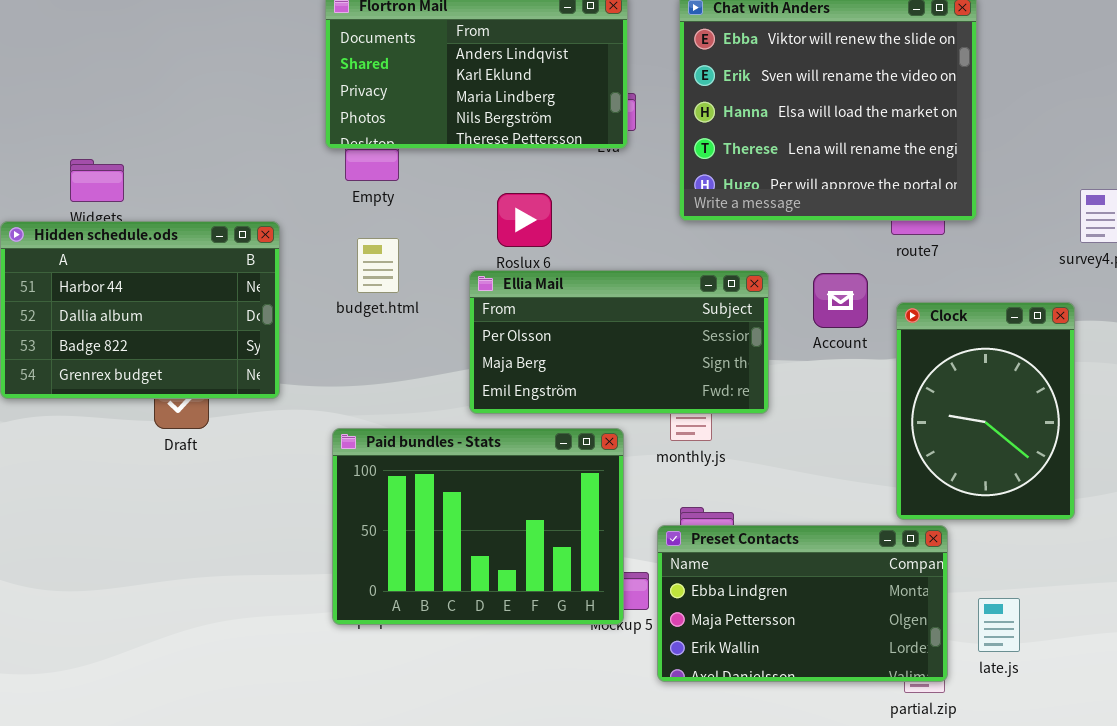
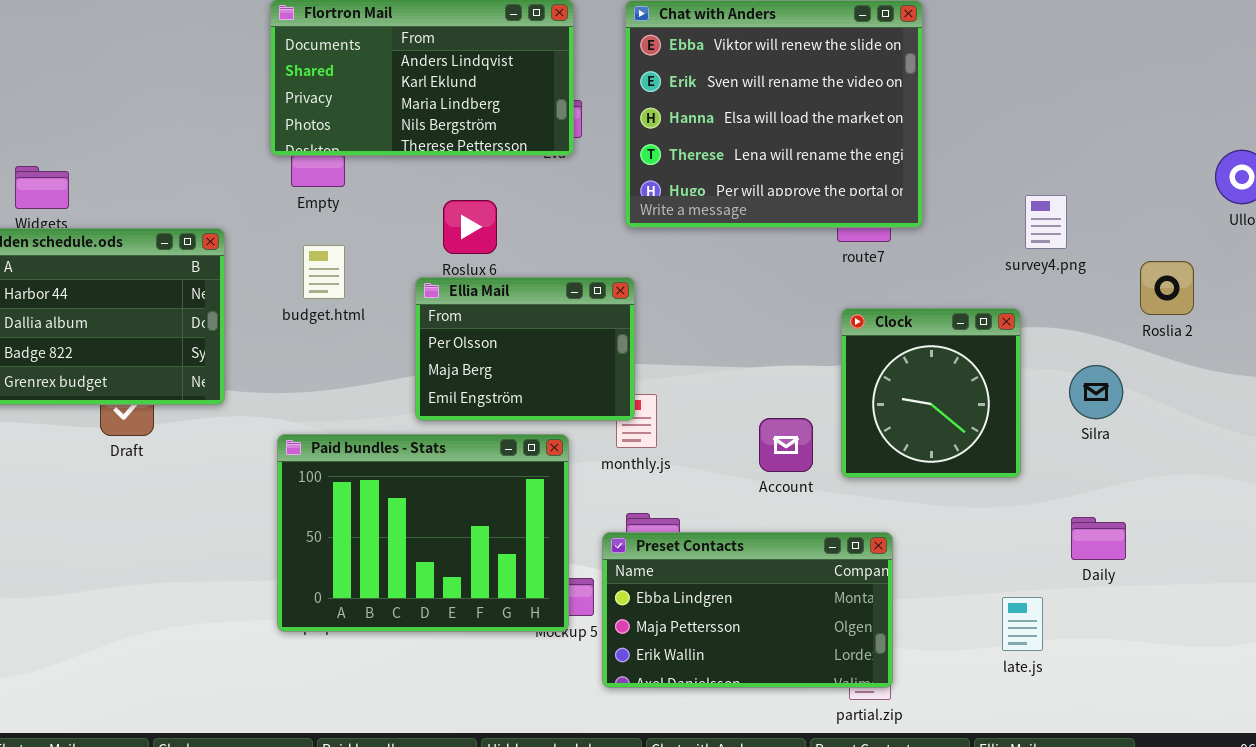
Ellia Mail: [469,270,769,414] -> [415,277,635,421], resized
Account: [813,273,868,328] -> [759,418,813,472], moved
Clock: [896,302,1075,520] -> [841,308,1021,478], resized
late.js: [978,598,1020,652] -> [1002,597,1043,651], moved

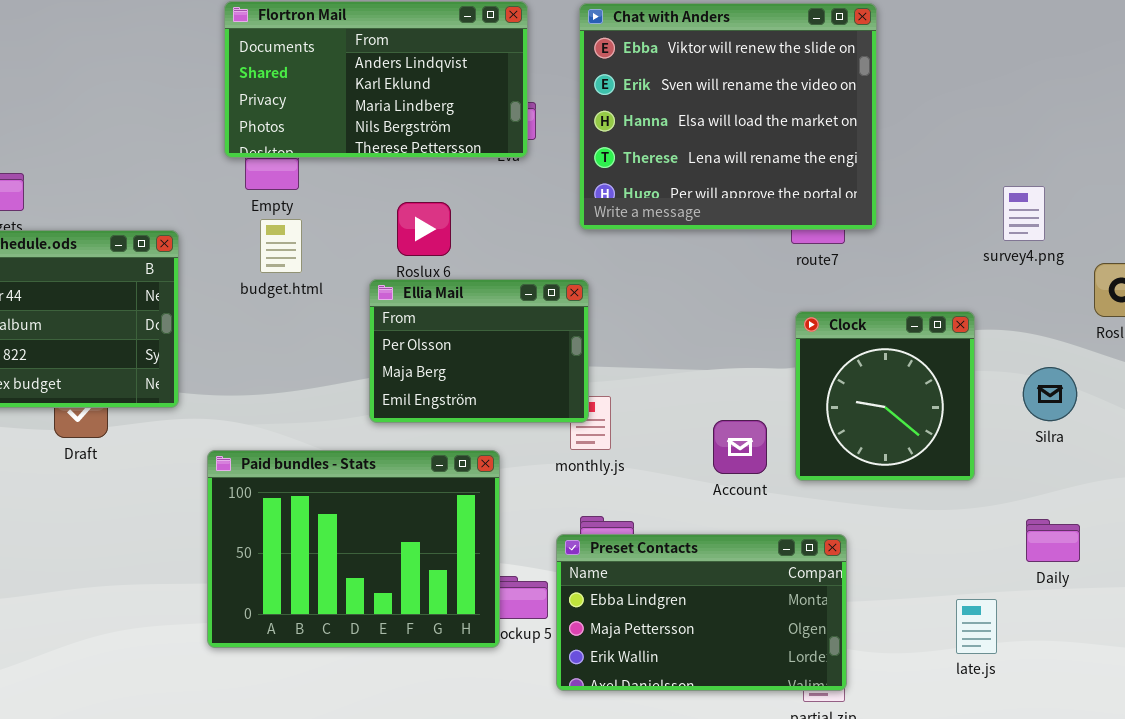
survey4.png: [1025,195,1067,249] -> [1003,186,1045,241], moved
budget.html: [303,245,345,299] -> [260,219,302,273], moved
Paid bundles - Stats: [277,434,569,632] -> [207,450,500,648], moved

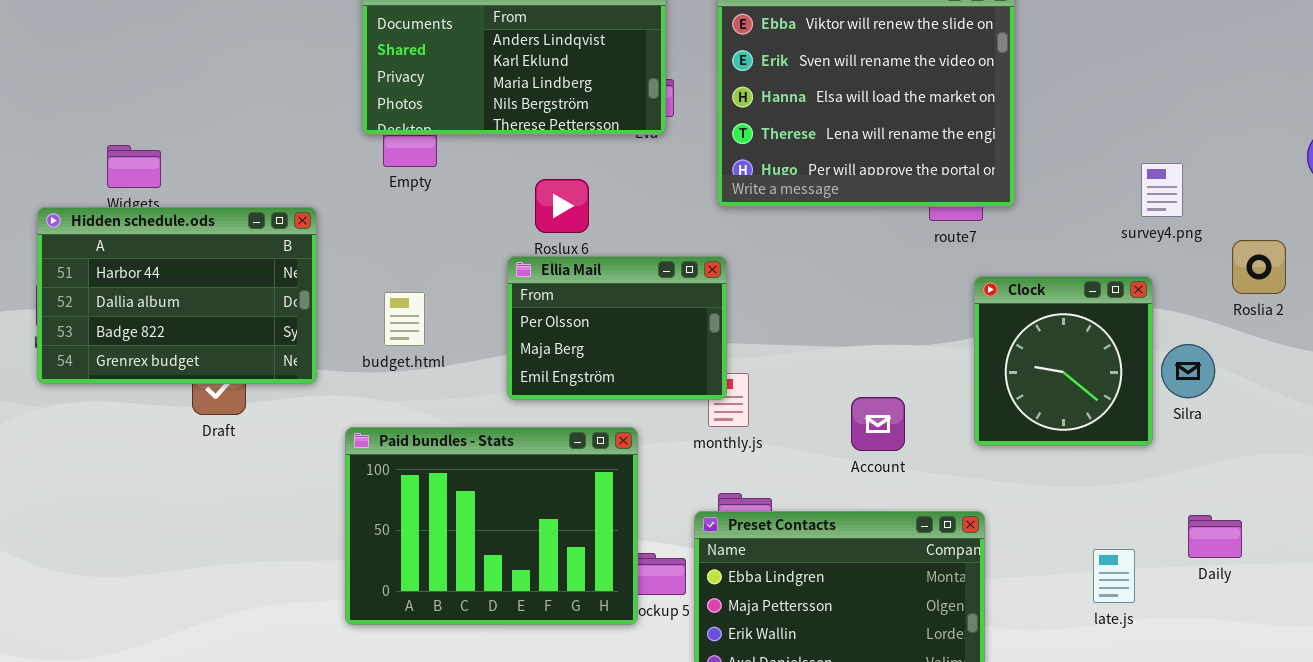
budget.html: [260,219,302,273] -> [384,292,425,346], moved
Clock: [795,311,975,481] -> [974,276,1153,446], moved
Daily: [1026,519,1080,562] -> [1188,515,1242,558], moved
late.js: [956,599,997,654] -> [1093,549,1135,603], moved

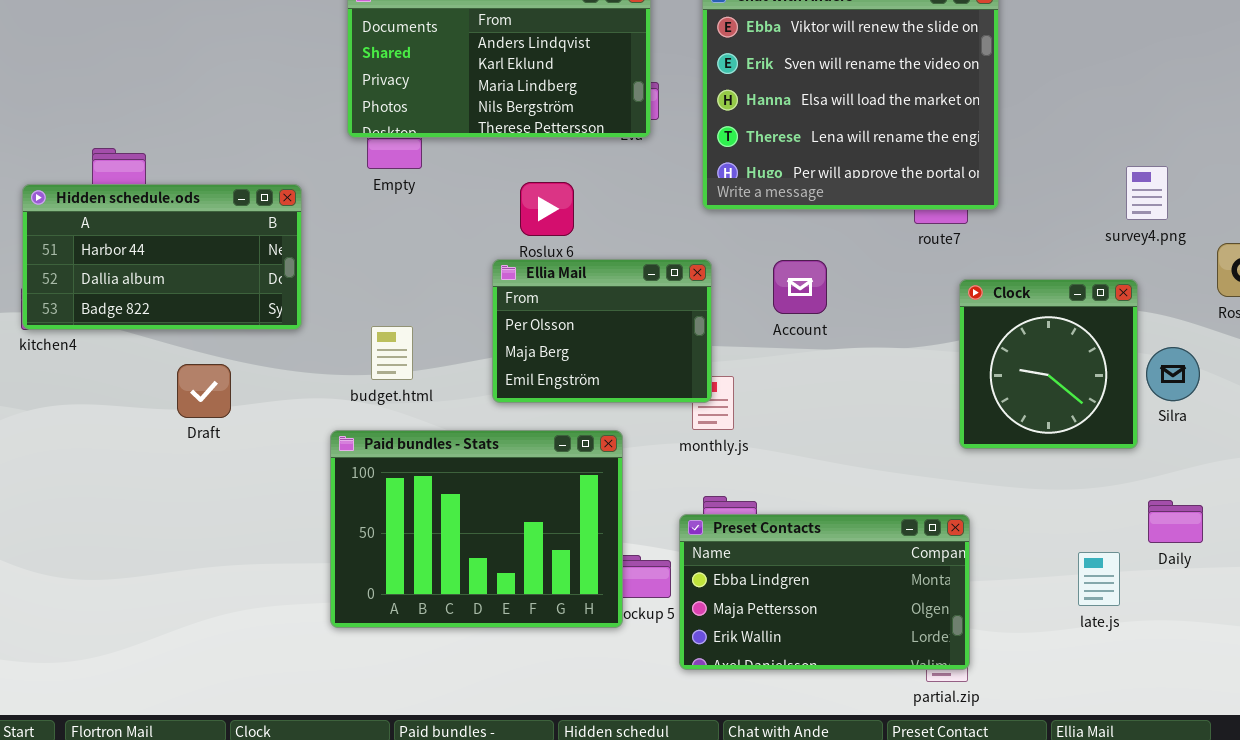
Hidden schedule.ods: [37,207,317,384] -> [22,184,302,330], moved, resized
budget.html: [384,292,425,346] -> [371,326,413,380], moved
Account: [851,397,905,451] -> [773,260,827,314], moved
Daily: [1188,515,1242,558] -> [1148,500,1203,543], moved

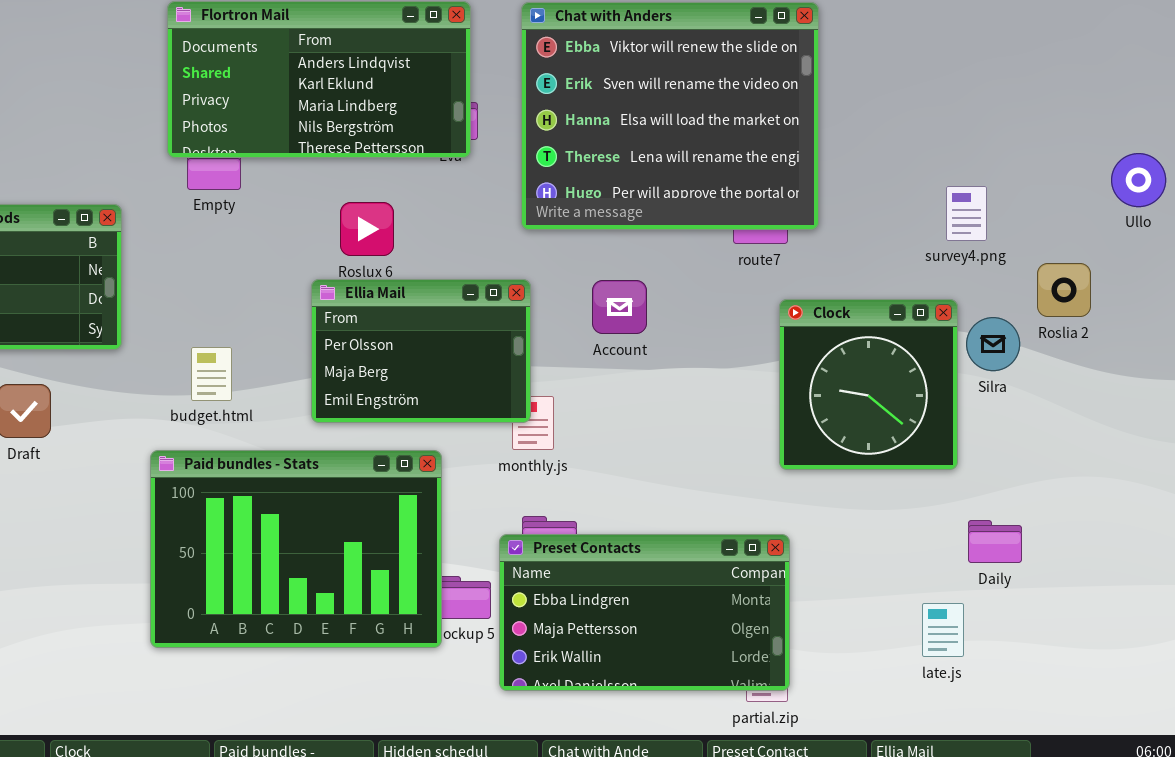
Silra: [1146,347,1200,401] -> [966,317,1020,371], moved
late.js: [1078,552,1120,606] -> [922,603,964,657], moved

